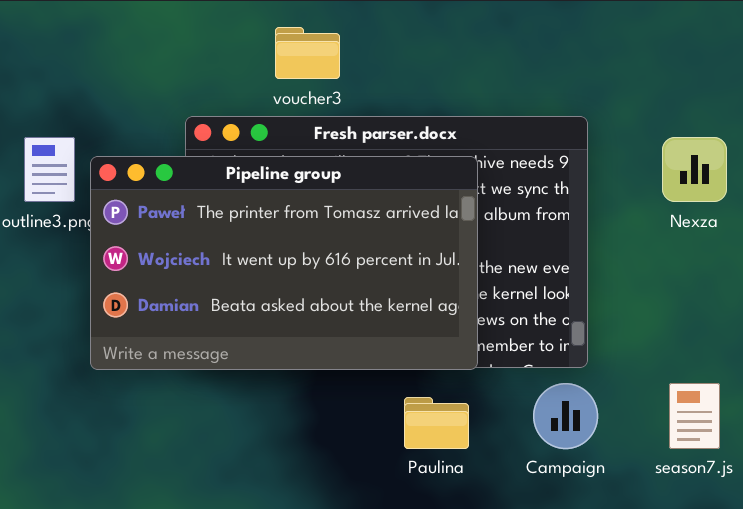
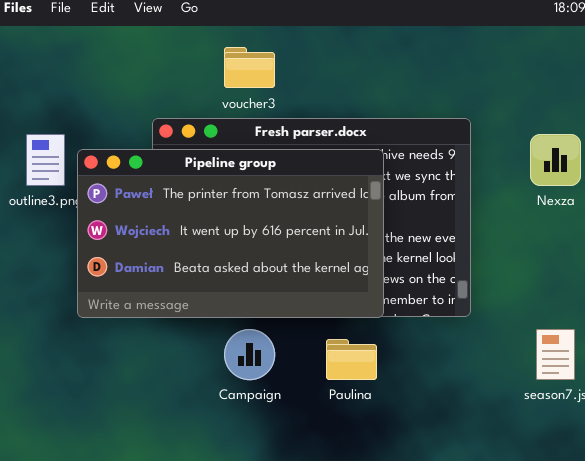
Campaign: [533,383,598,449] -> [224,329,275,380], moved

